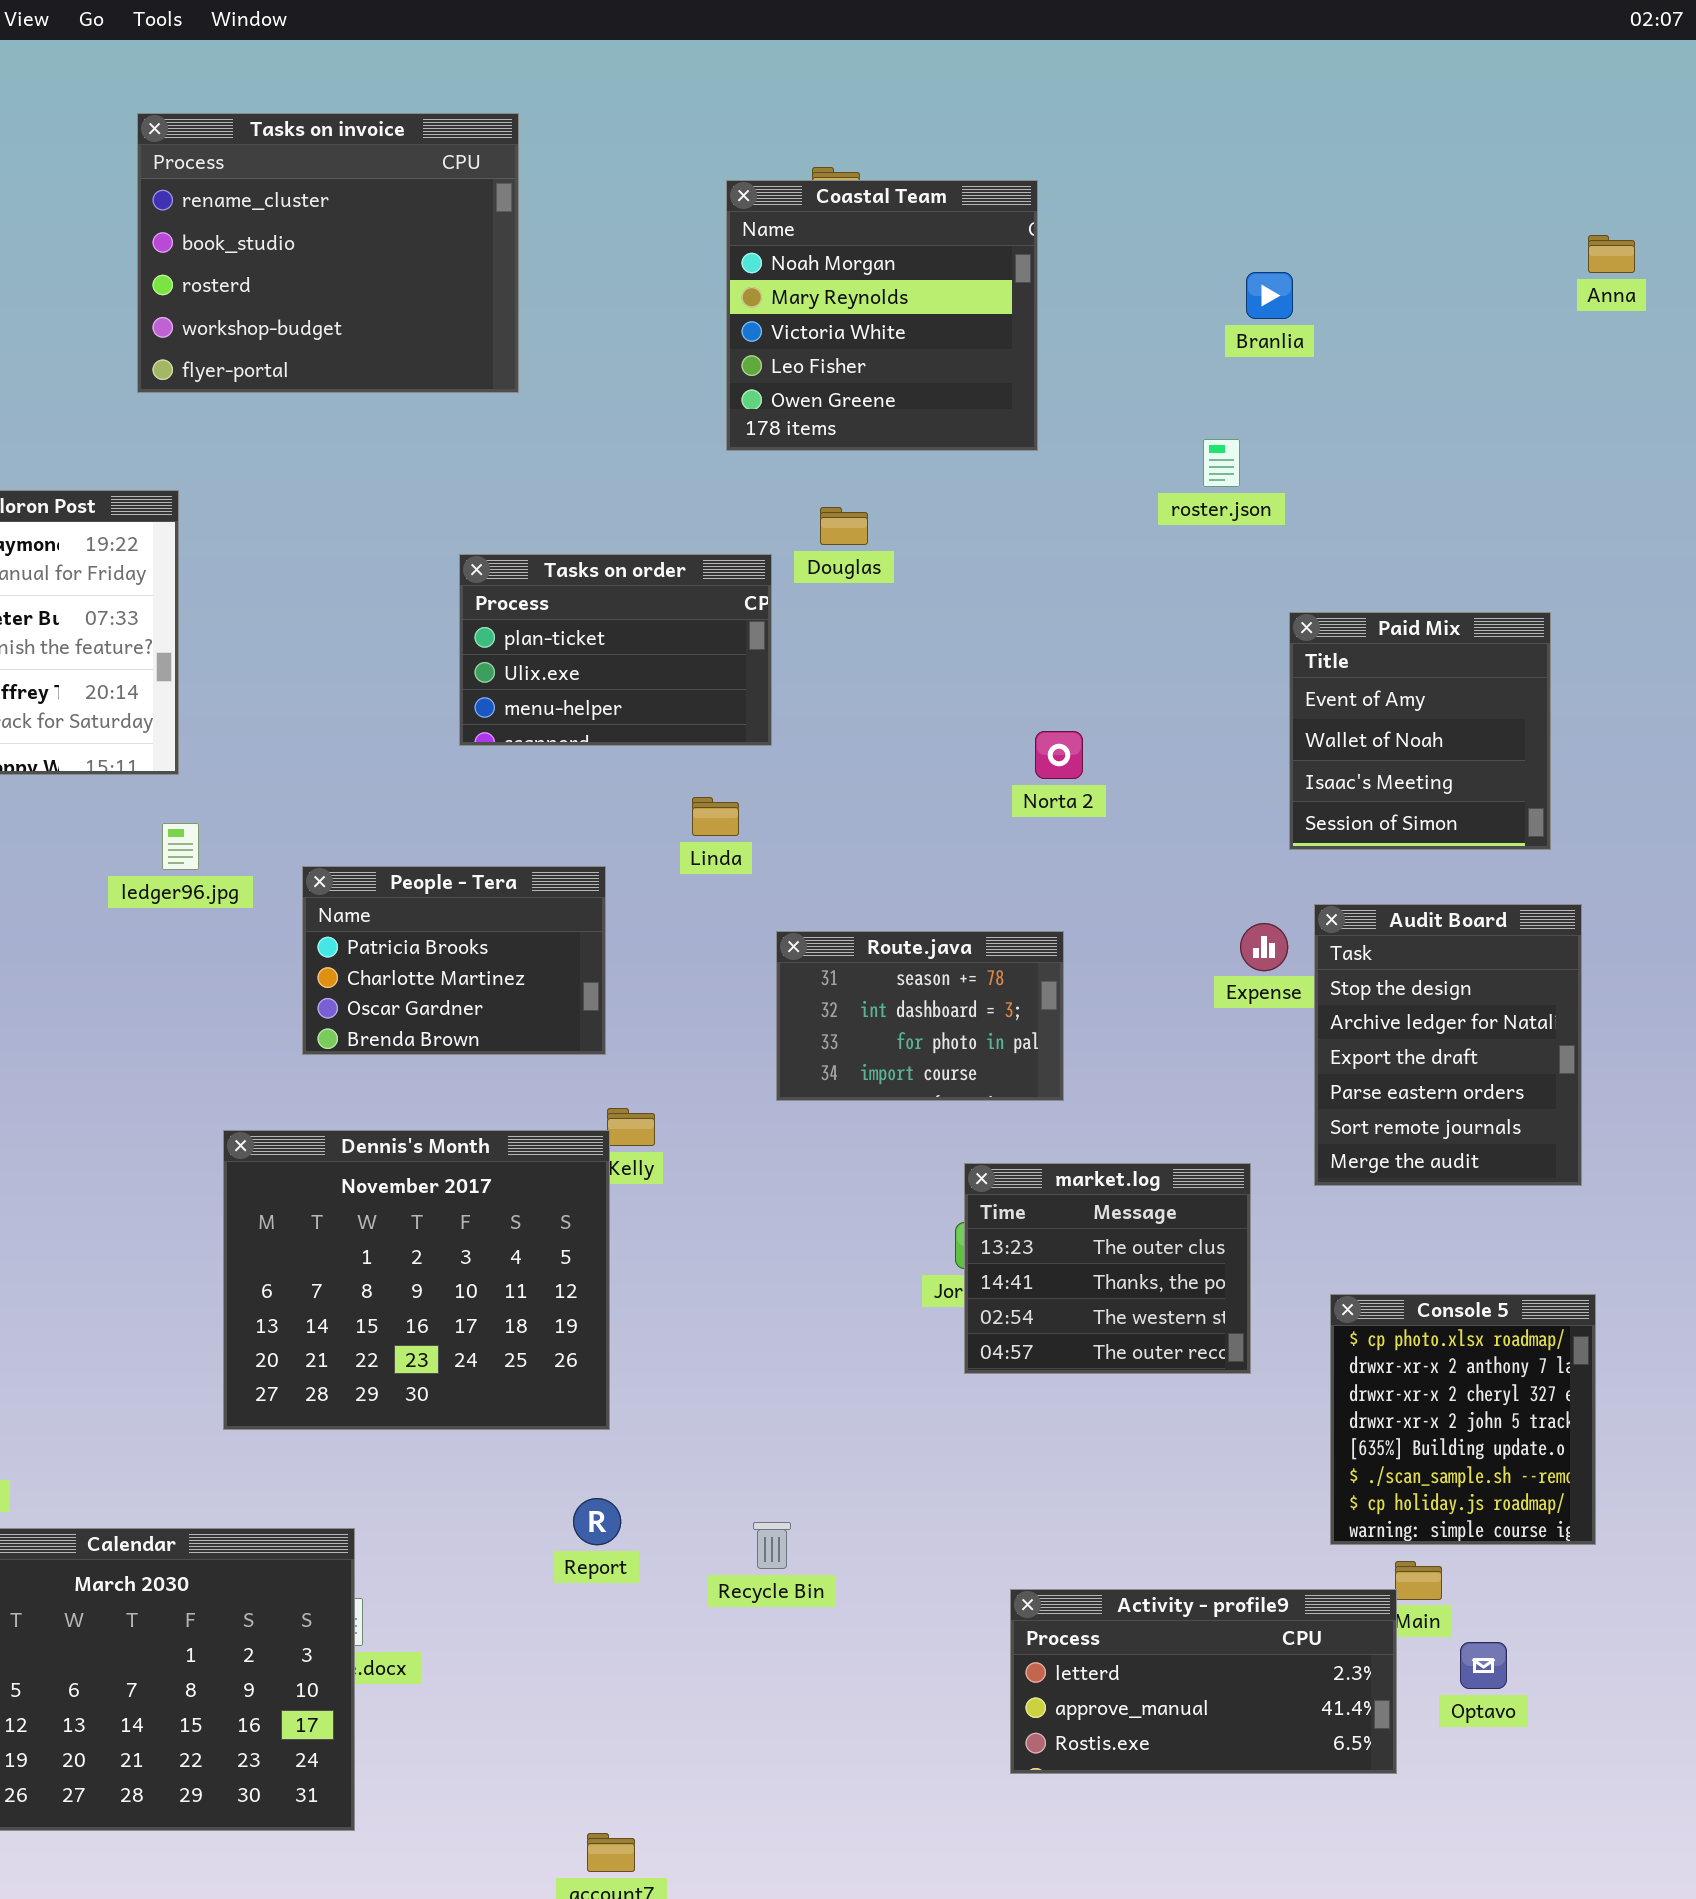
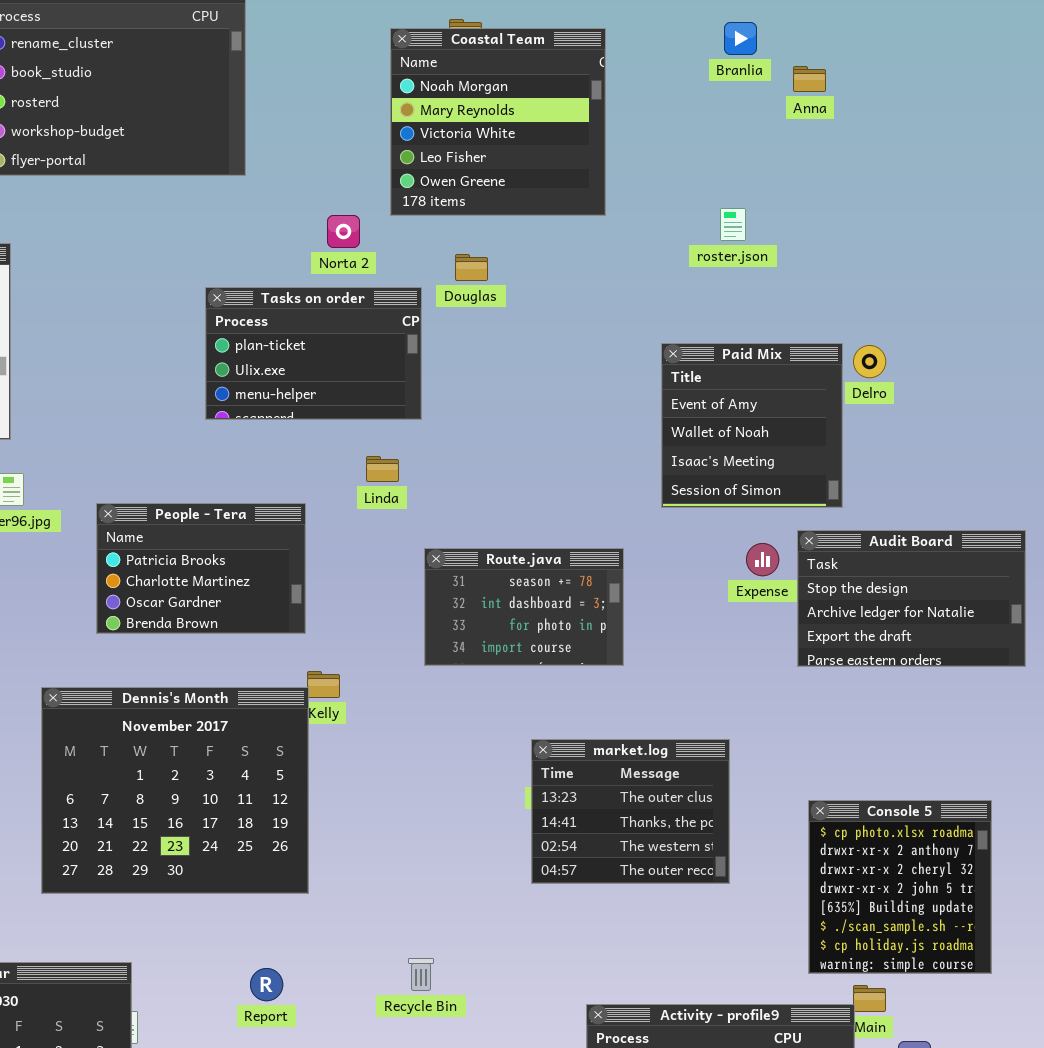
Anna: [1588,235,1635,273] -> [793,66,826,92], moved
Branlia: [1246,272,1293,319] -> [724,22,757,55], moved
Paid Mix: [1289,612,1551,850] -> [661,343,843,508], moved
Norta 2: [1035,731,1083,779] -> [327,215,360,248], moved
Audit Board: [1314,904,1582,1186] -> [797,530,1026,667], resized
market.log: [964,1163,1251,1374] -> [531,739,730,884], moved
Report: [573,1498,621,1545] -> [250,968,283,1001], moved

